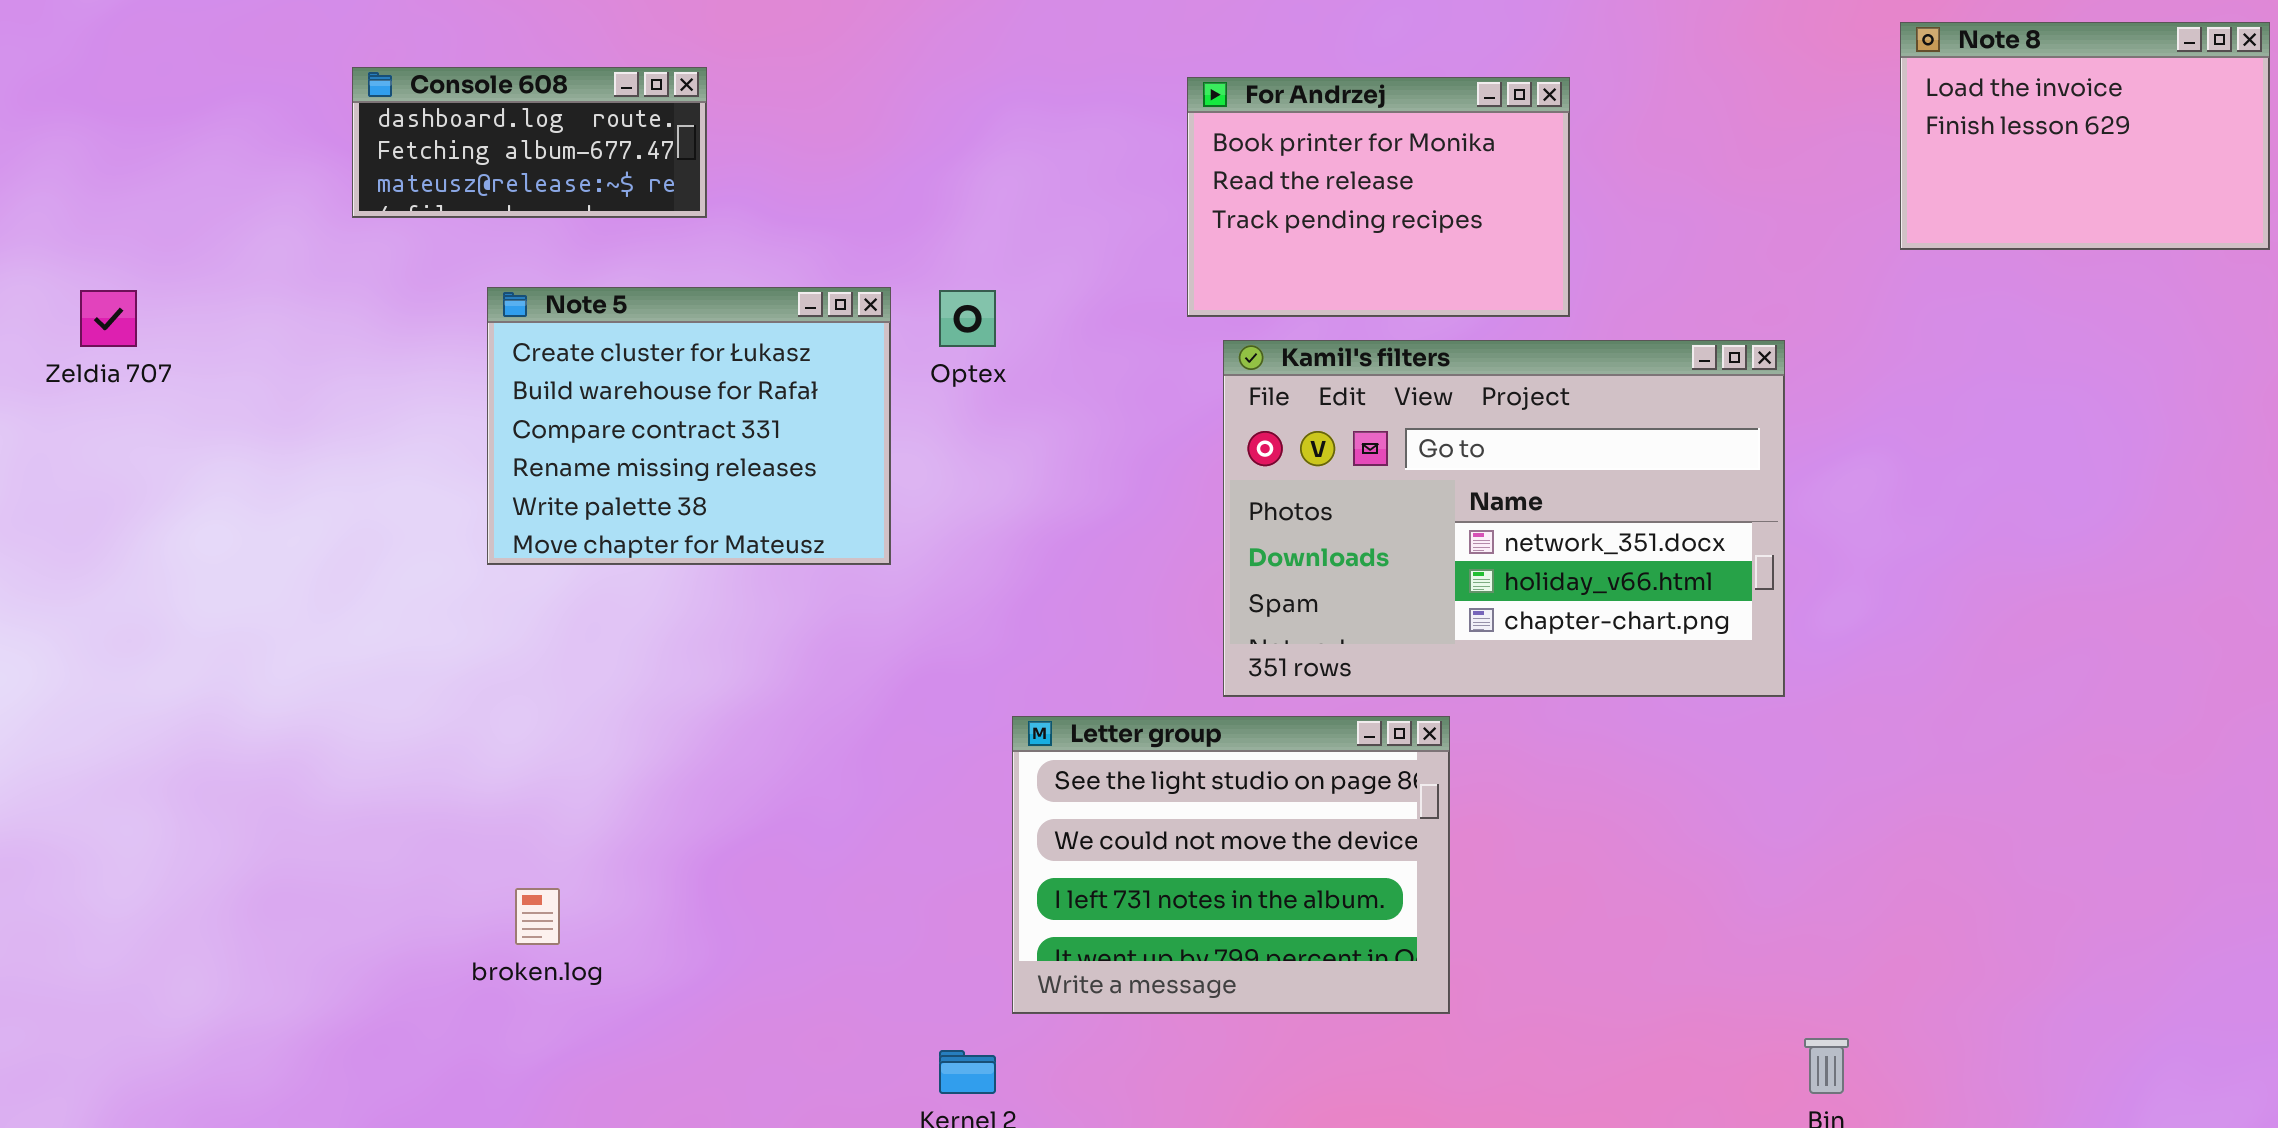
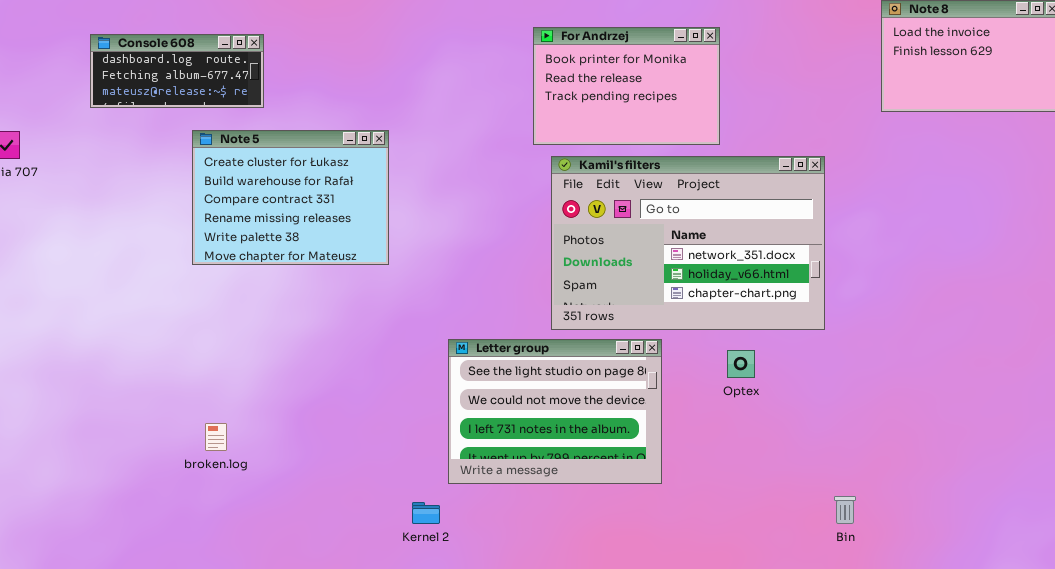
Console 608: [352,67,707,218] -> [90,34,264,108], moved
Optex: [939,290,996,347] -> [727,350,755,378], moved

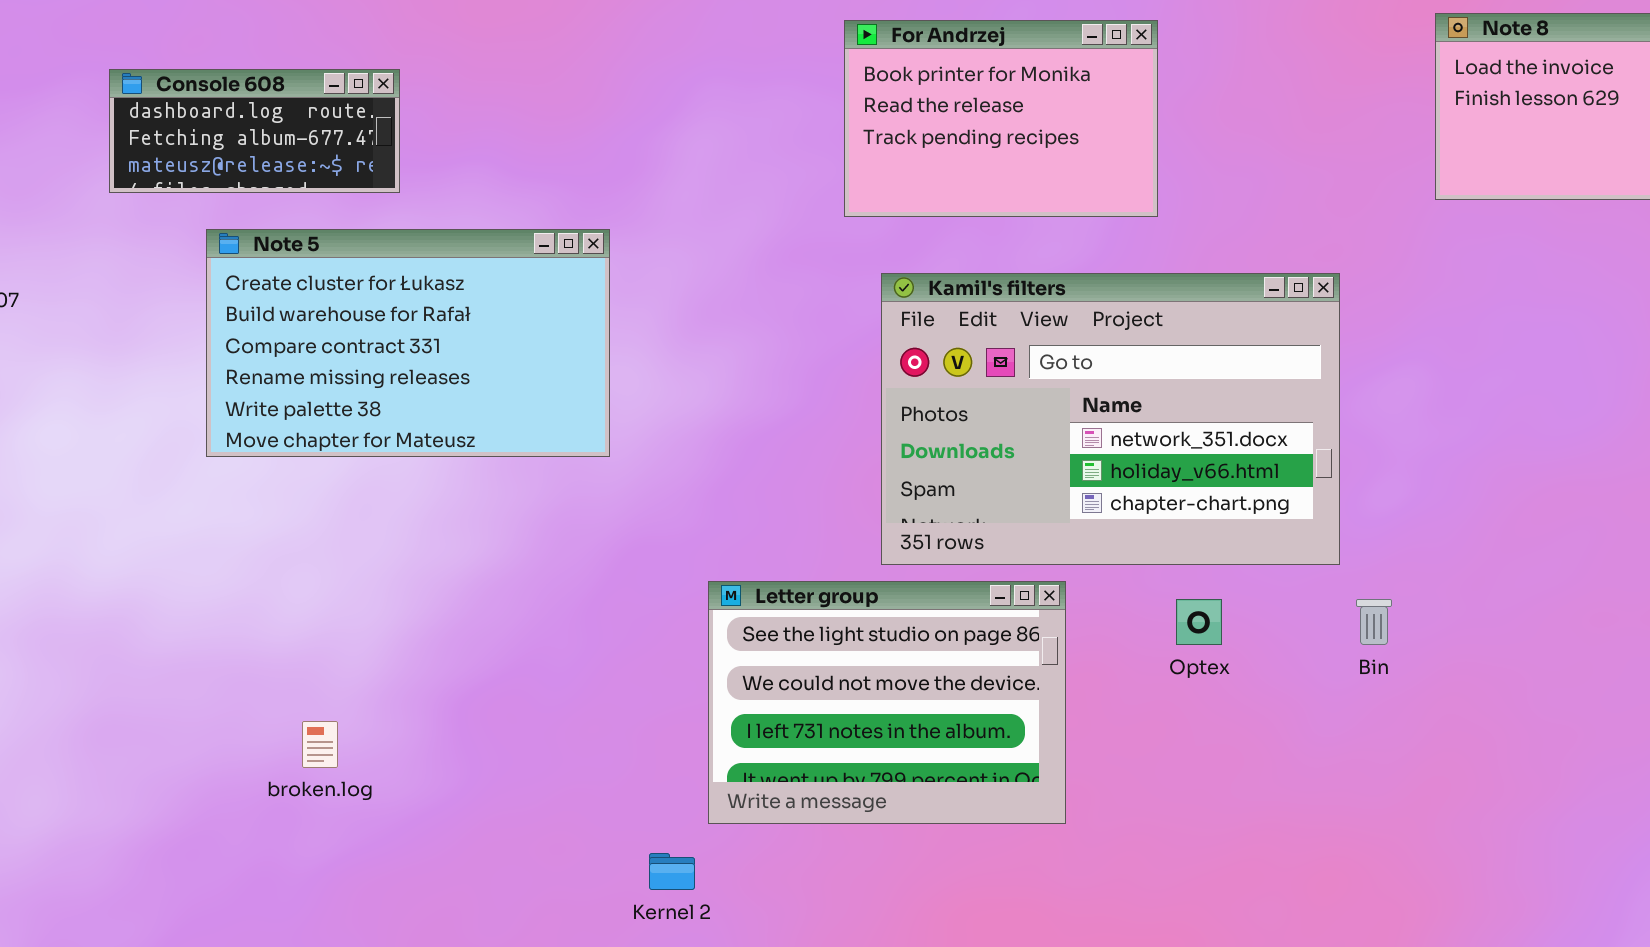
For Andrzej: [533,27,720,145] -> [844,20,1158,217], moved
Note 5: [192,130,389,265] -> [206,229,610,457], resized
Bin: [834,496,856,524] -> [1356,599,1392,645], moved

